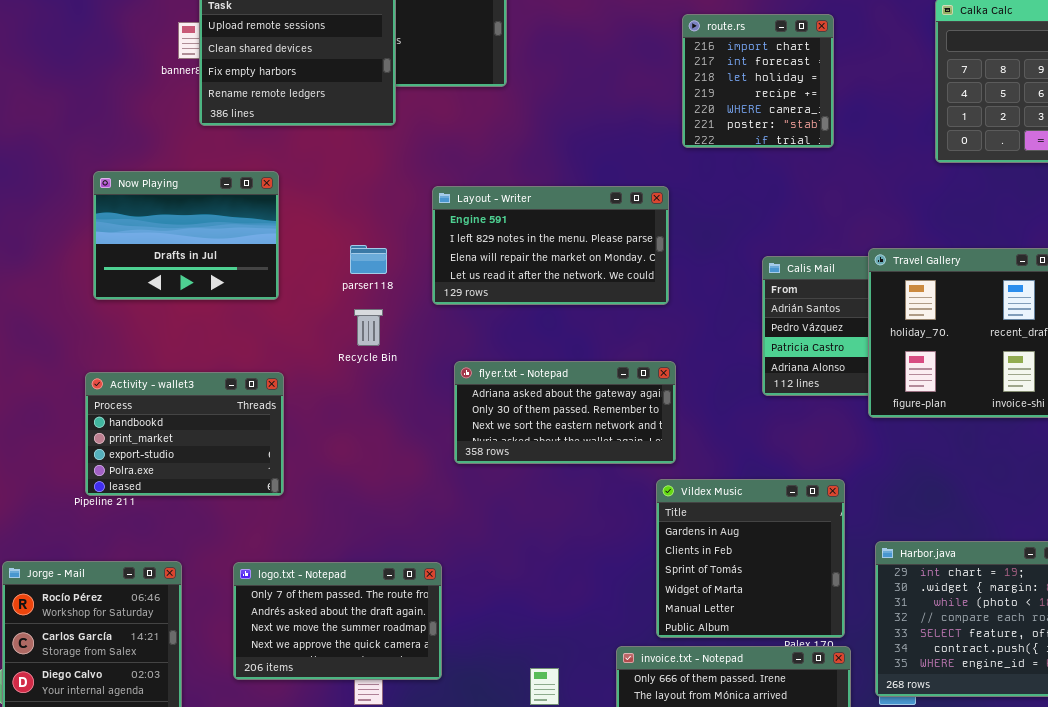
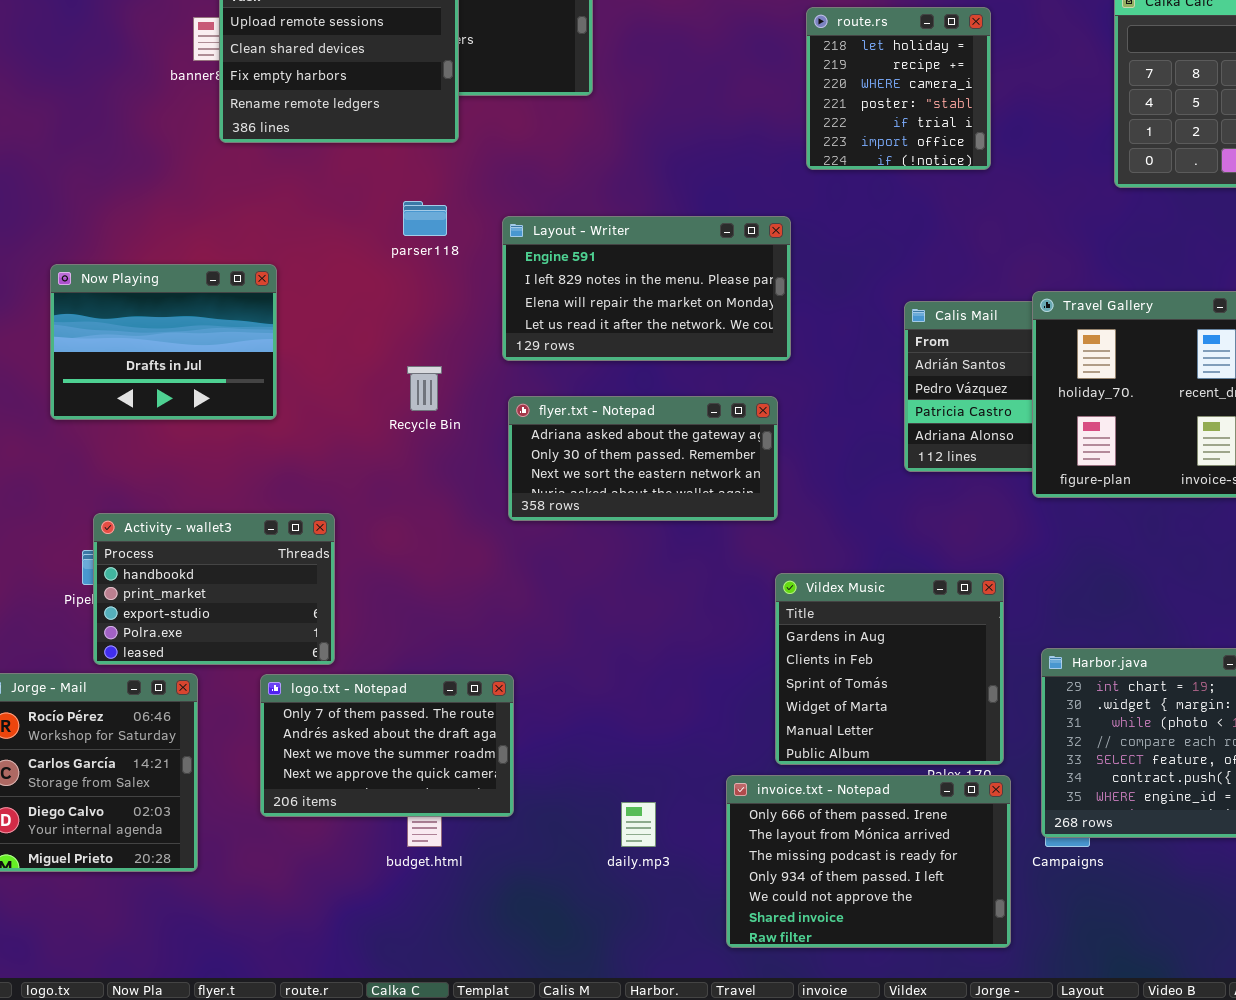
route.rs: [682,14,834,148] -> [806,7,991,170], scrolled down 2 rows
Now Playing: [93,171,279,300] -> [50,264,277,420], moved
parser118: [350,245,387,274] -> [403,201,447,236], moved
flyer.txt - Notepad: [454,361,676,464] -> [508,396,778,521], moved
Activity - wallet3: [85,372,284,496] -> [93,513,335,665], moved

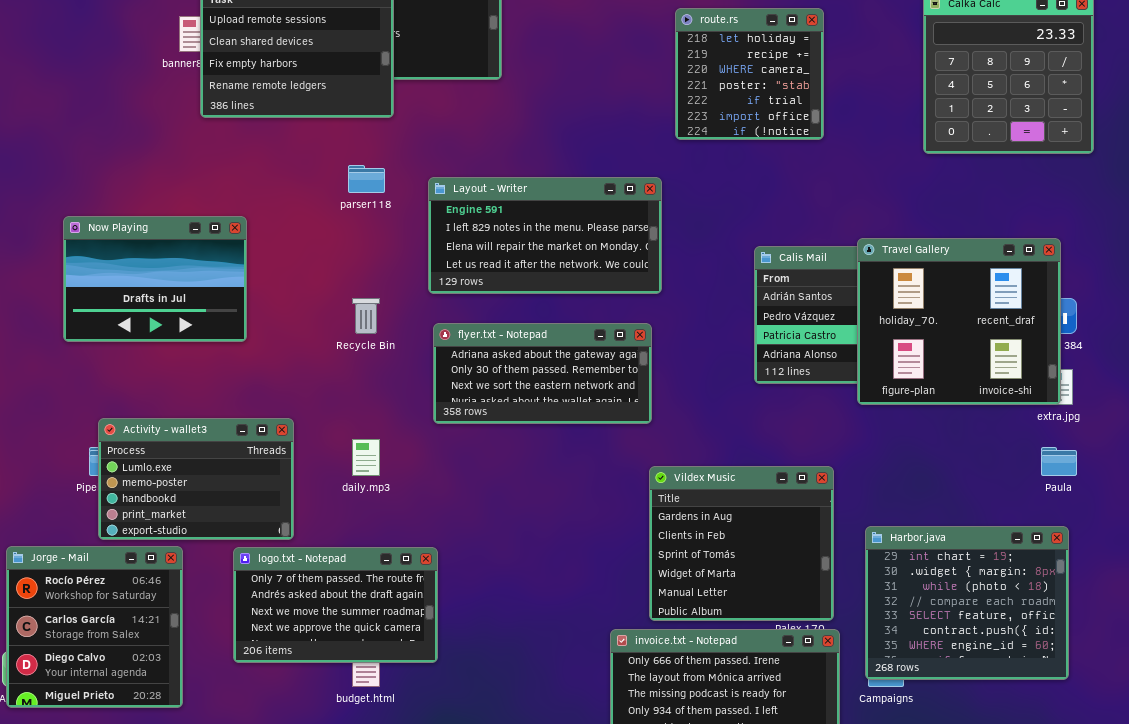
Activity - wallet3: [93,513,335,665] -> [98,418,294,540], scrolled up 2 rows
daily.mp3: [621,802,656,847] -> [352,439,380,476], moved

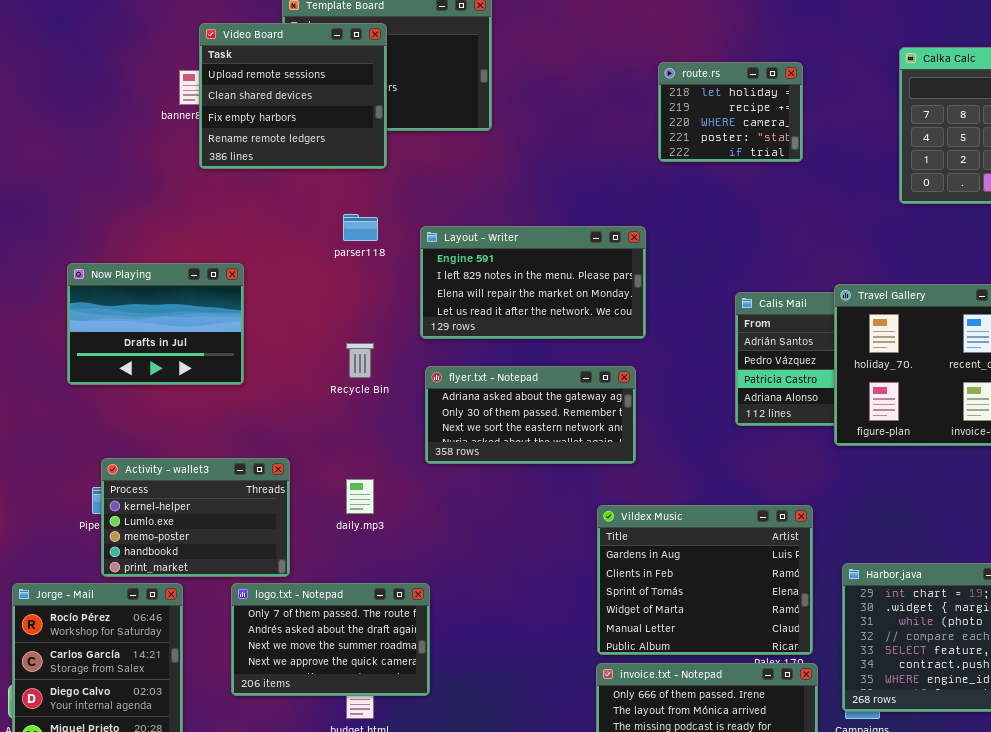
route.rs: [675,8,824,140] -> [658,62,803,162], resized
Activity - wallet3: [98,418,294,540] -> [101,458,290,577], scrolled up 1 row
Vildex Music: [649,466,834,621] -> [597,505,813,655], resized

